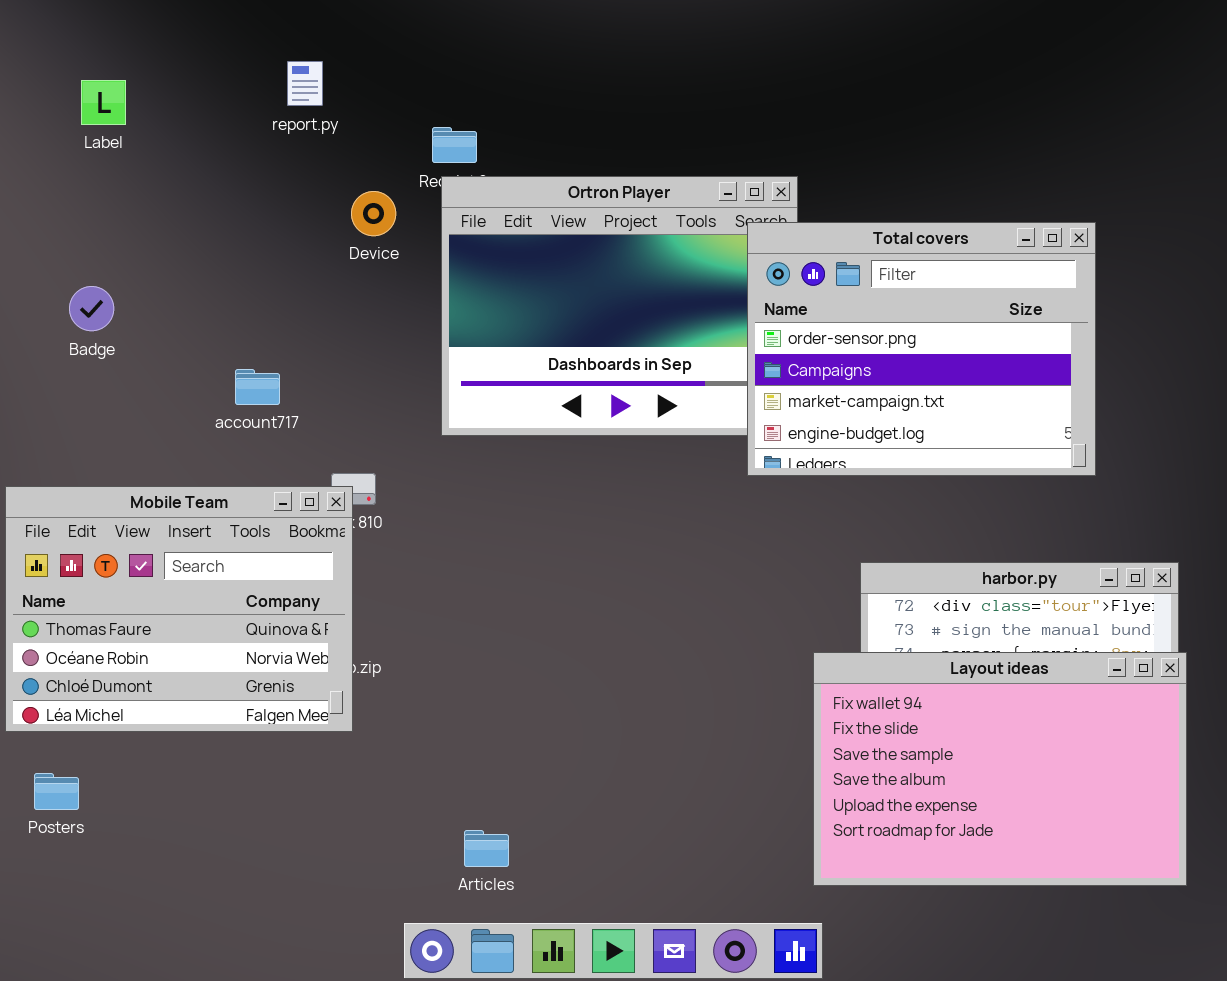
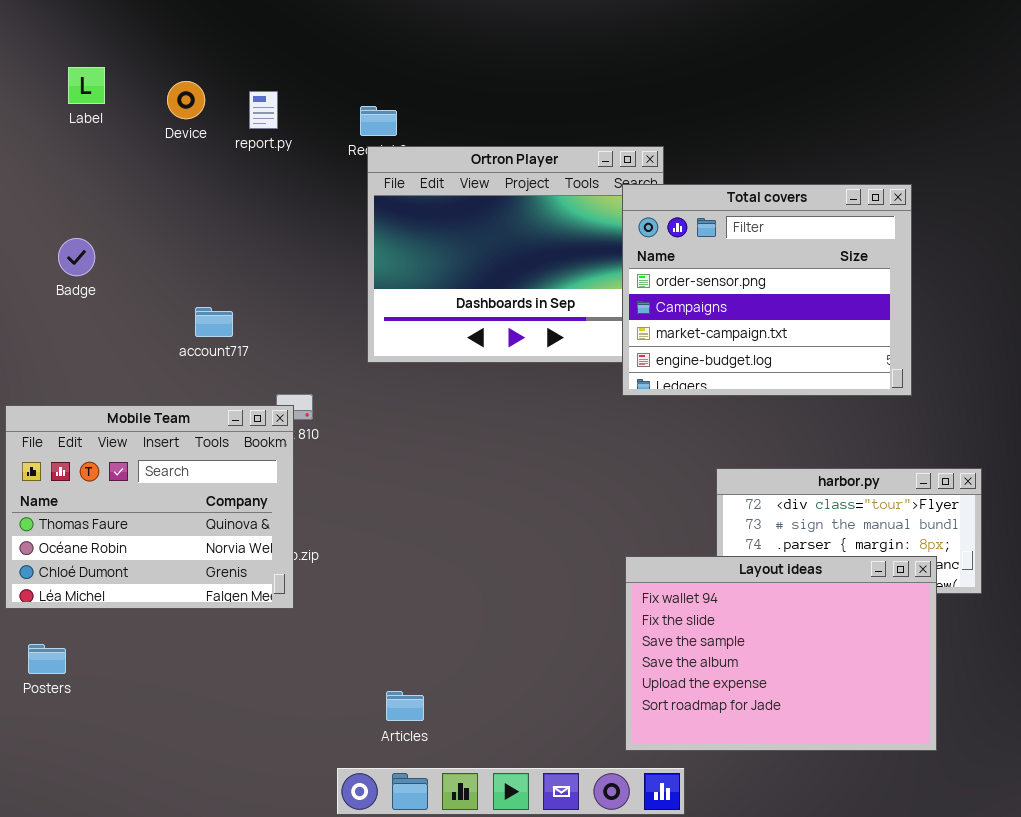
report.py: [287,61,323,106] -> [249,91,278,129], moved
Device: [351,191,396,236] -> [167,81,205,119], moved
Layout ideas: [813,652,1187,886] -> [625,556,937,751], moved

